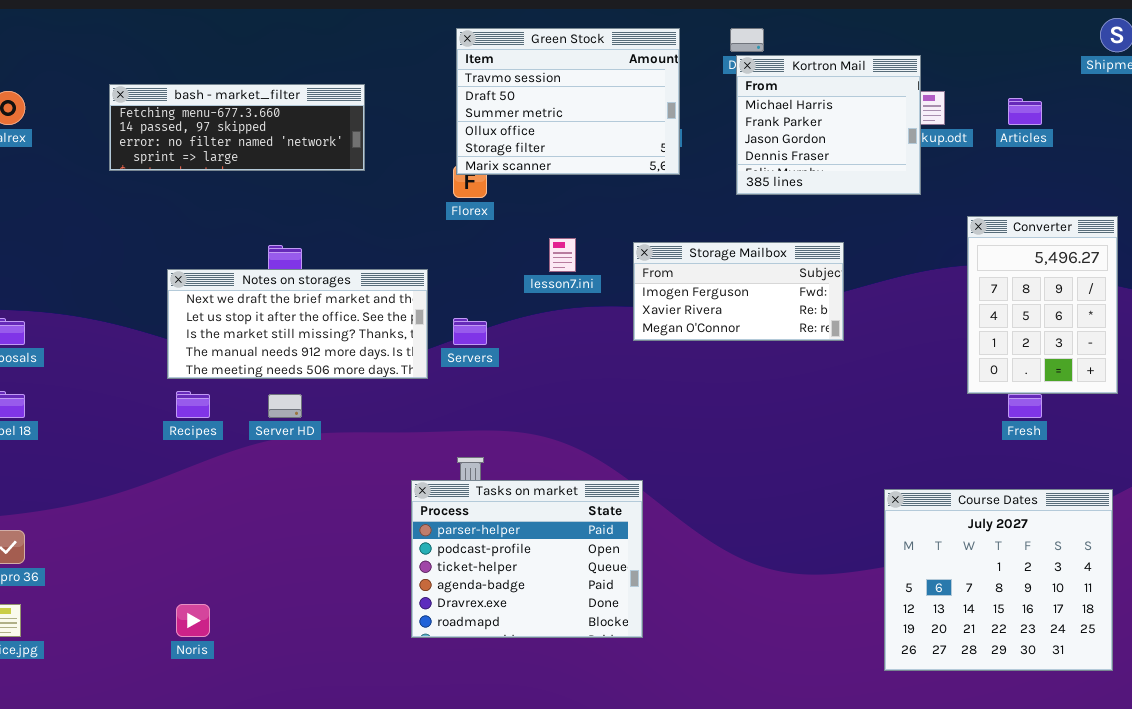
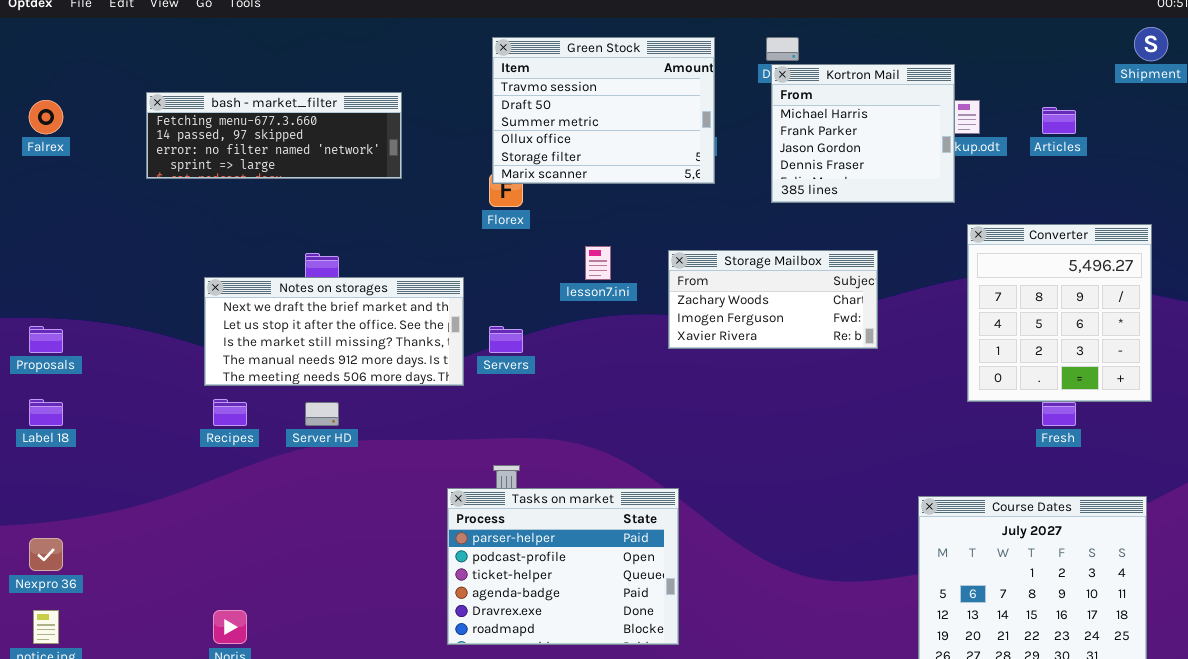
Converter: [967,216,1118,394] -> [967,224,1152,402], resized
Storage Mailbox: [633,242,844,341] -> [668,250,878,349], scrolled up 1 row

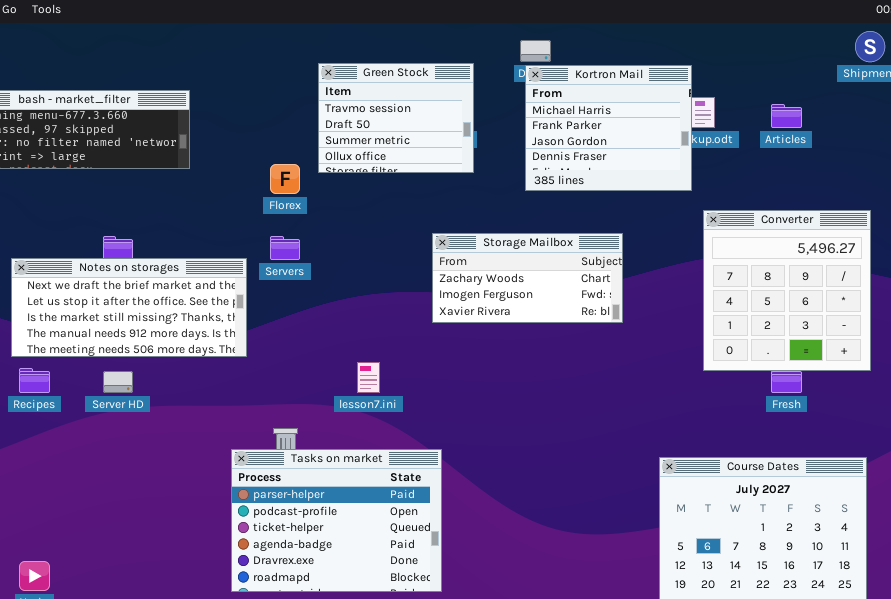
Green Stock: [492,37,715,184] -> [318,63,474,173], resized
lesson7.ini: [585,246,611,280] -> [357,362,380,393], moved
Servers: [489,326,523,353] -> [270,236,300,260], moved

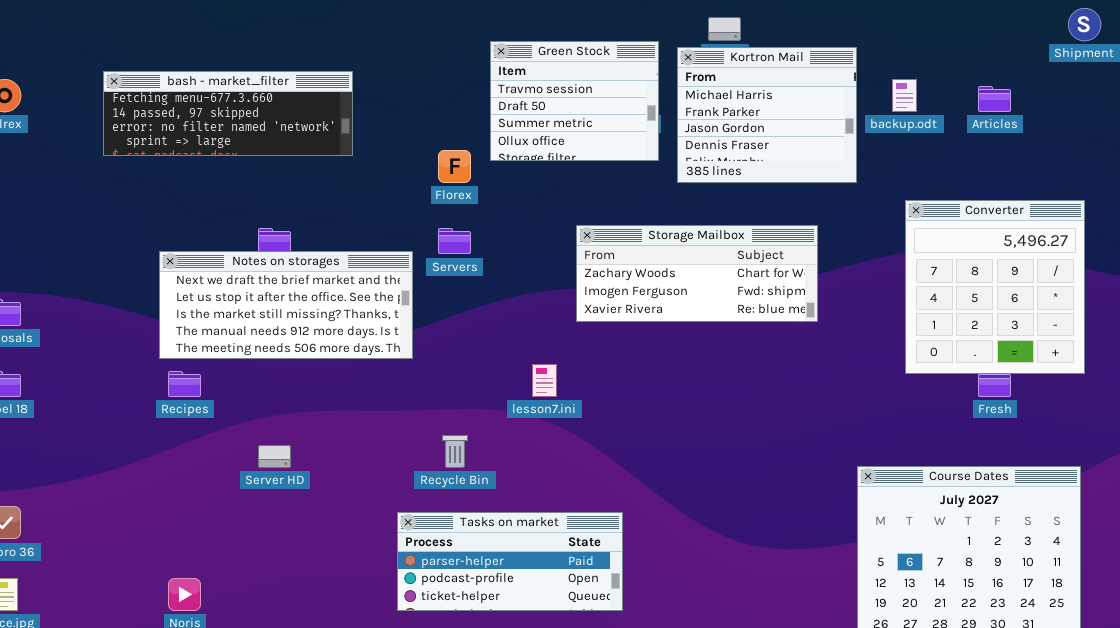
Kortron Mail: [525,65,692,191] -> [677,47,857,183], moved
Storage Mailbox: [432,233,623,323] -> [576,225,818,322], resized
Server HD: [103,371,133,393] -> [258,445,291,468], moved
Tasks on market: [231,449,442,592] -> [397,512,623,611], resized

